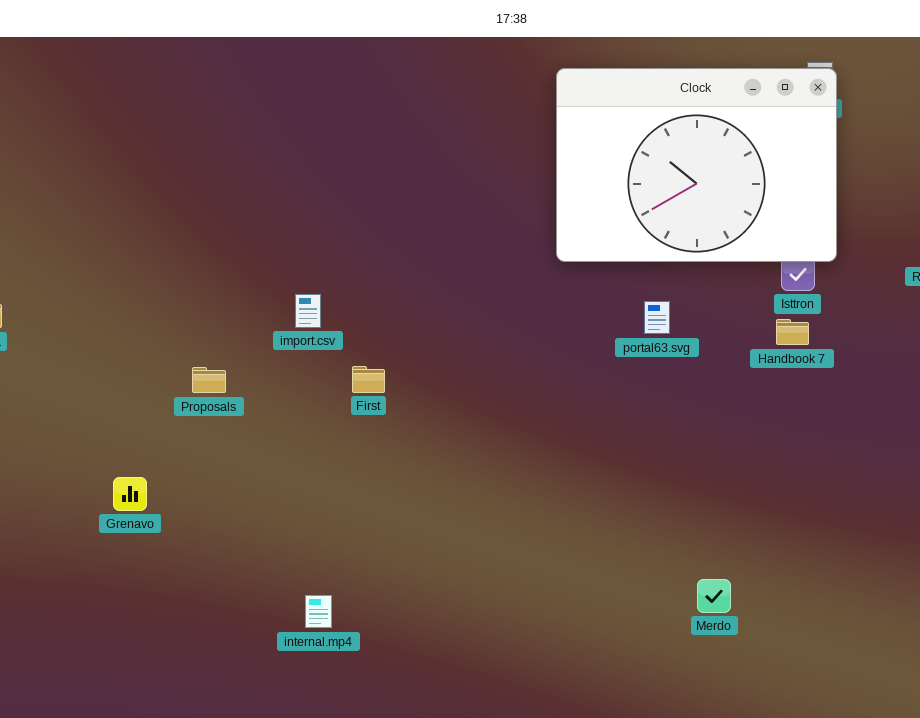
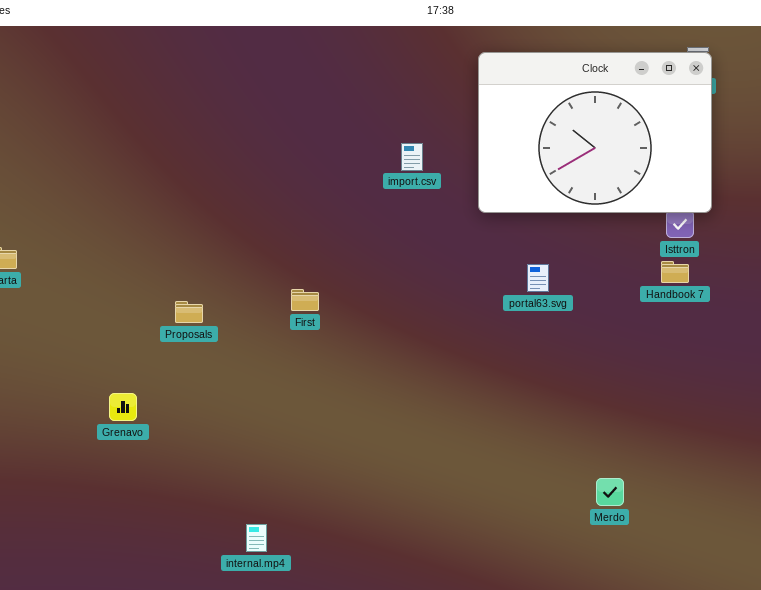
import.csv: [295,294,321,328] -> [401,143,423,171], moved
portal63.svg: [644,301,670,334] -> [527,264,549,292], moved
First: [352,366,385,393] -> [291,289,319,311], moved
internal.mp4: [305,595,332,628] -> [246,524,267,552], moved

